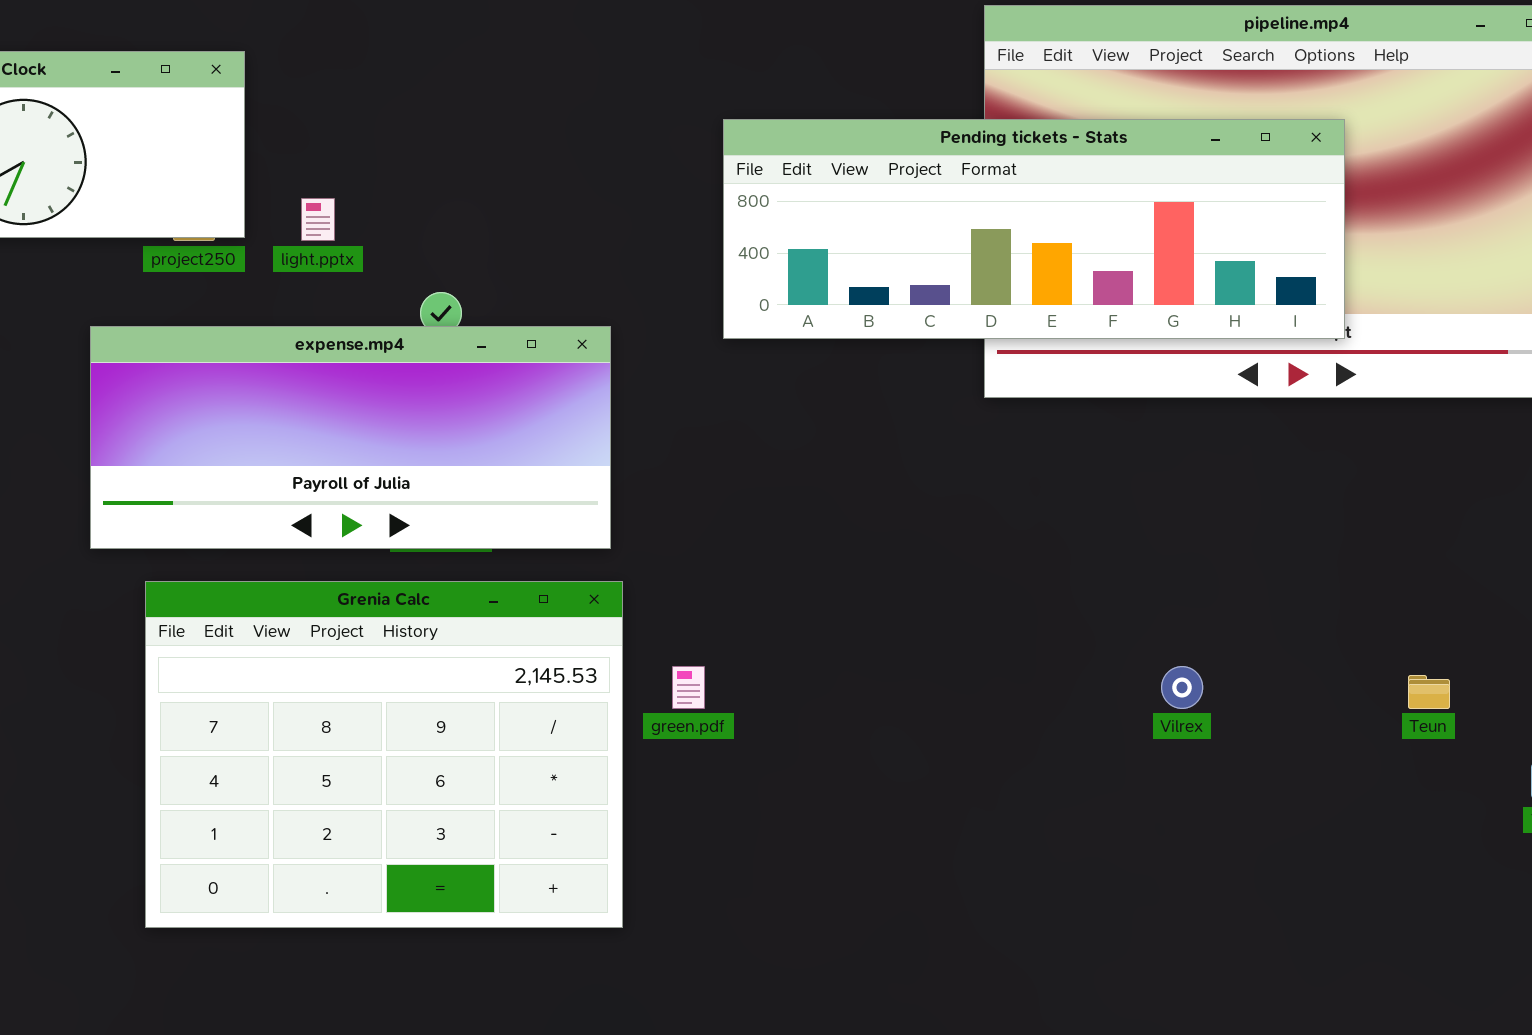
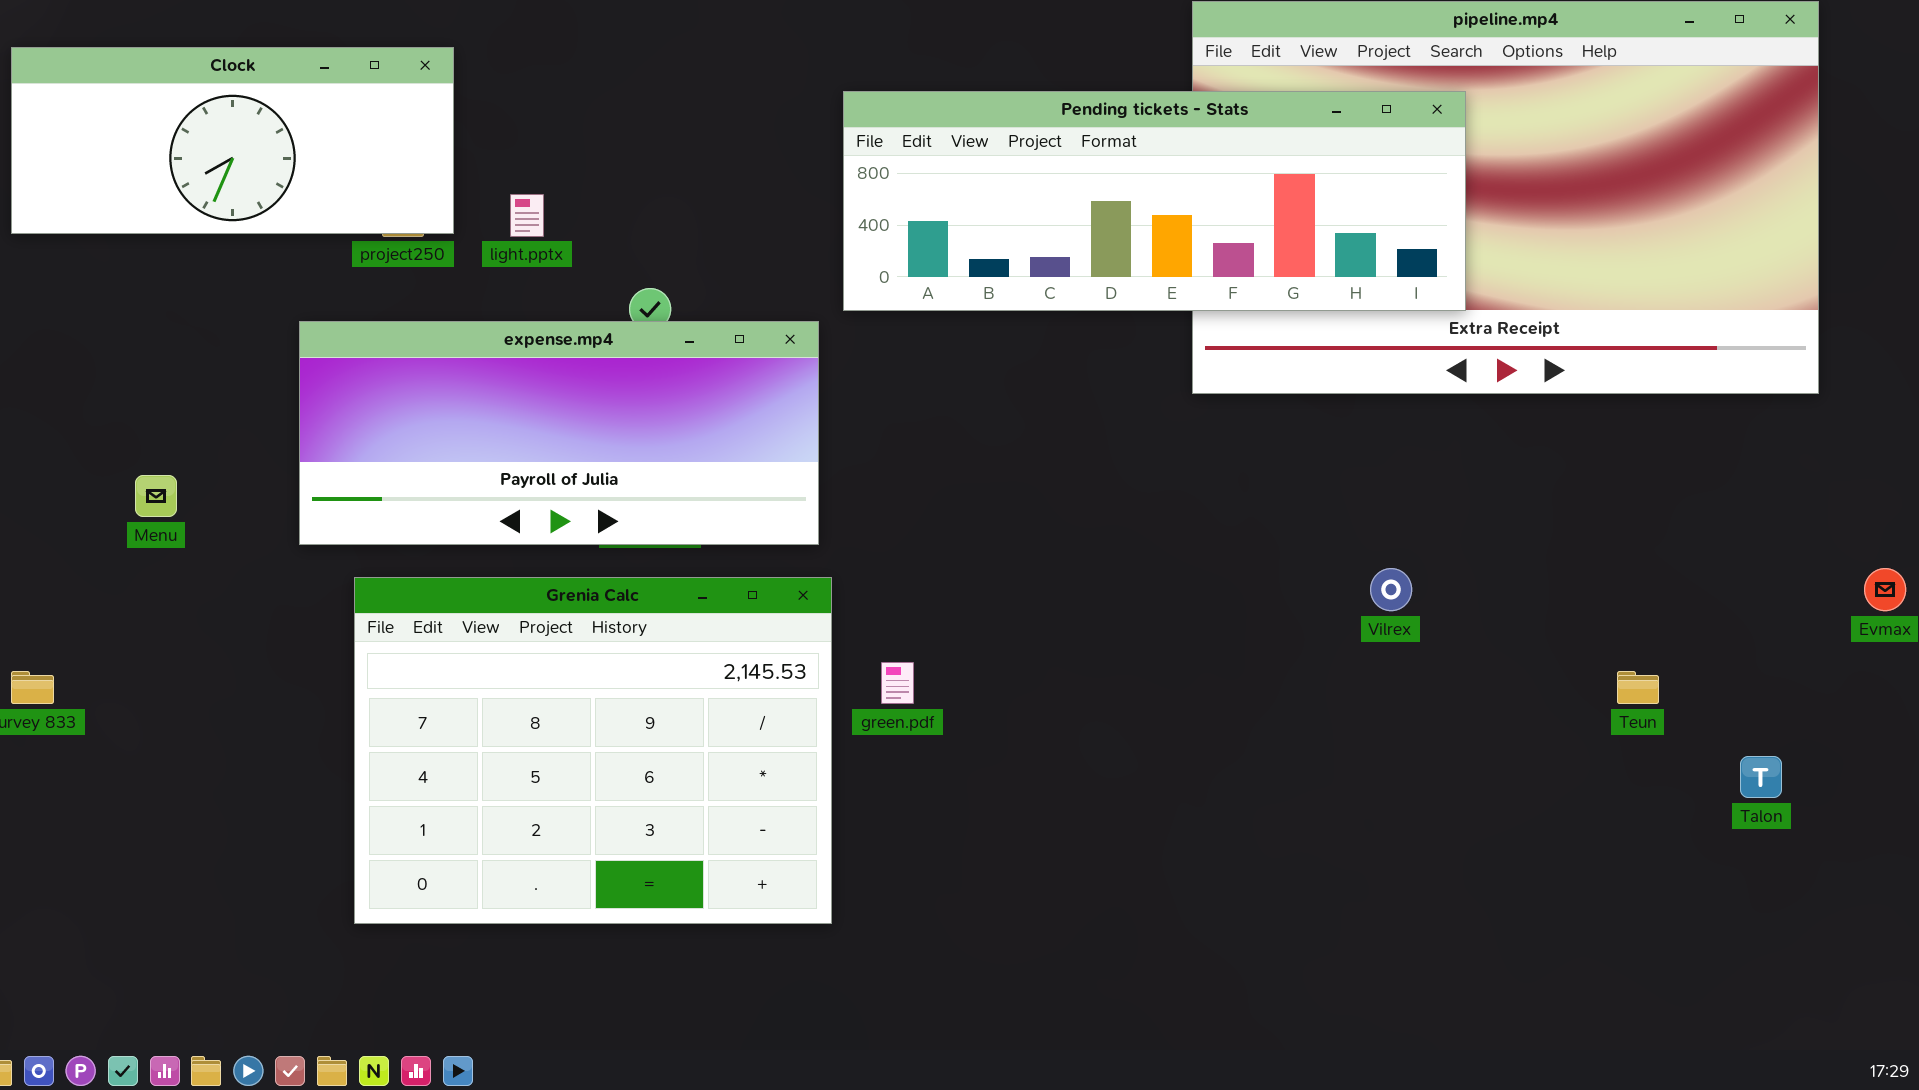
Pending tickets - Stats: [723,119,1345,339] -> [843,91,1466,311], moved
Vilrex: [1161,666,1203,709] -> [1370,568,1412,611], moved

